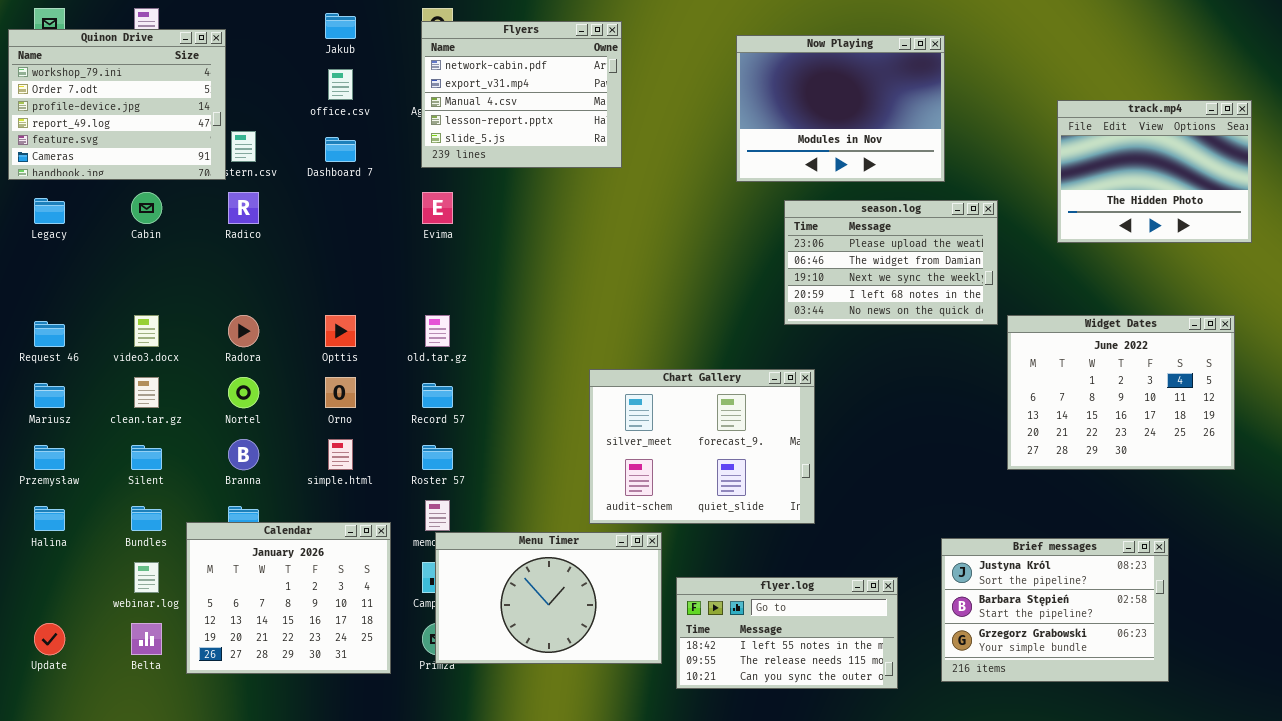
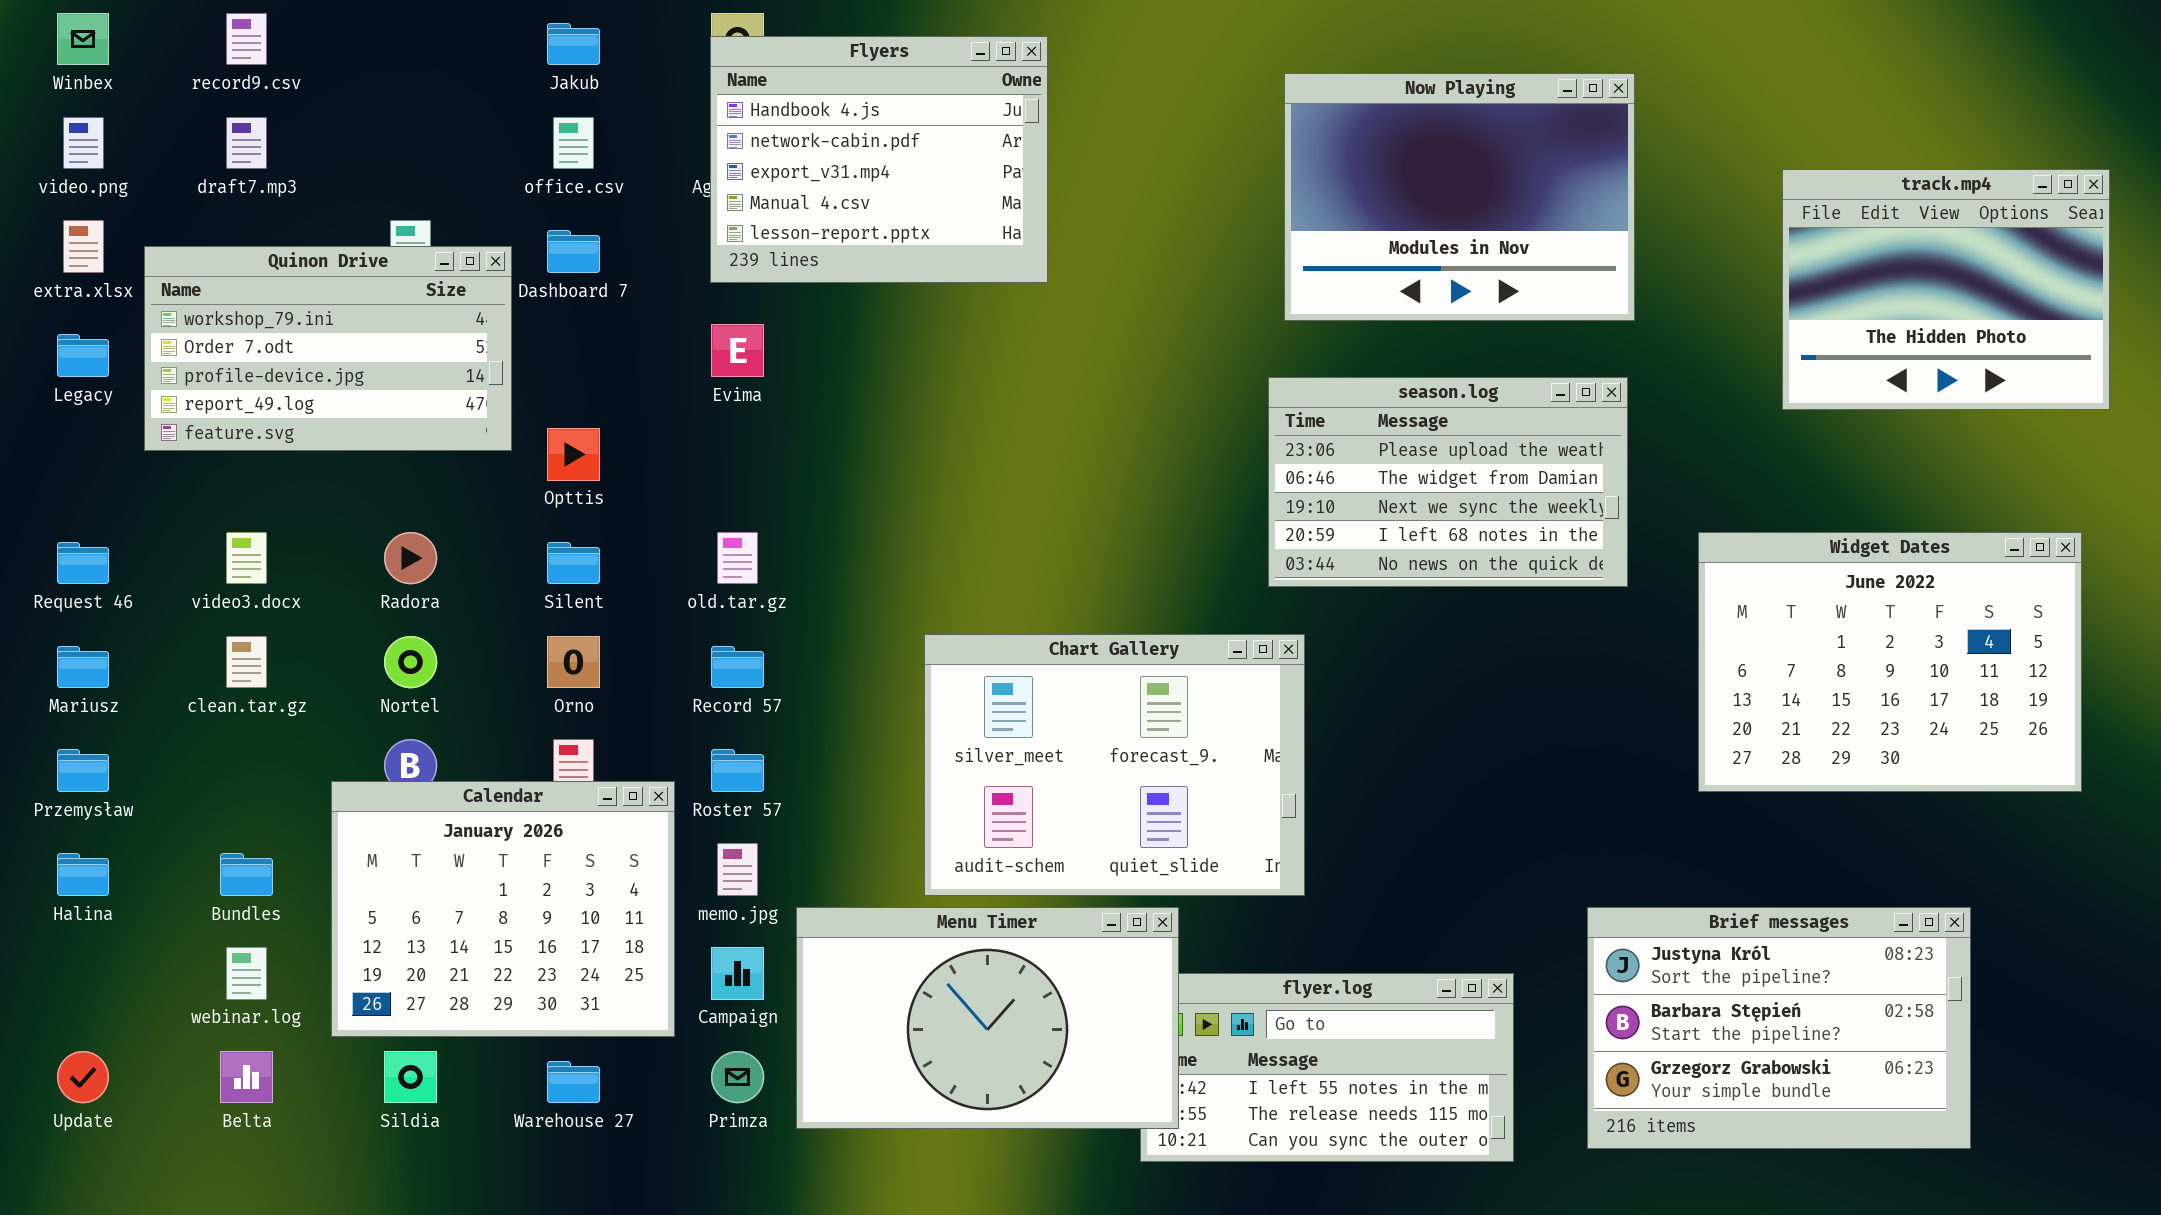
Flyers: [421,21,622,168] -> [710,36,1048,283], scrolled up 1 row
Quinon Drive: [8,29,226,180] -> [144,246,512,451], moved, resized
Now Playing: [736,35,945,182] -> [1284,73,1635,321], moved
season.log: [784,200,998,325] -> [1268,377,1628,587], moved
Opttis: [325,315,356,347] -> [547,428,600,481], moved
Chart Gallery: [589,369,815,524] -> [924,634,1305,896], moved
Silent: [131,445,162,470] -> [547,542,600,584], moved
Calendar: [186,522,391,674] -> [331,781,675,1037], moved
Menu Timer: [435,532,662,664] -> [796,907,1179,1129], moved

